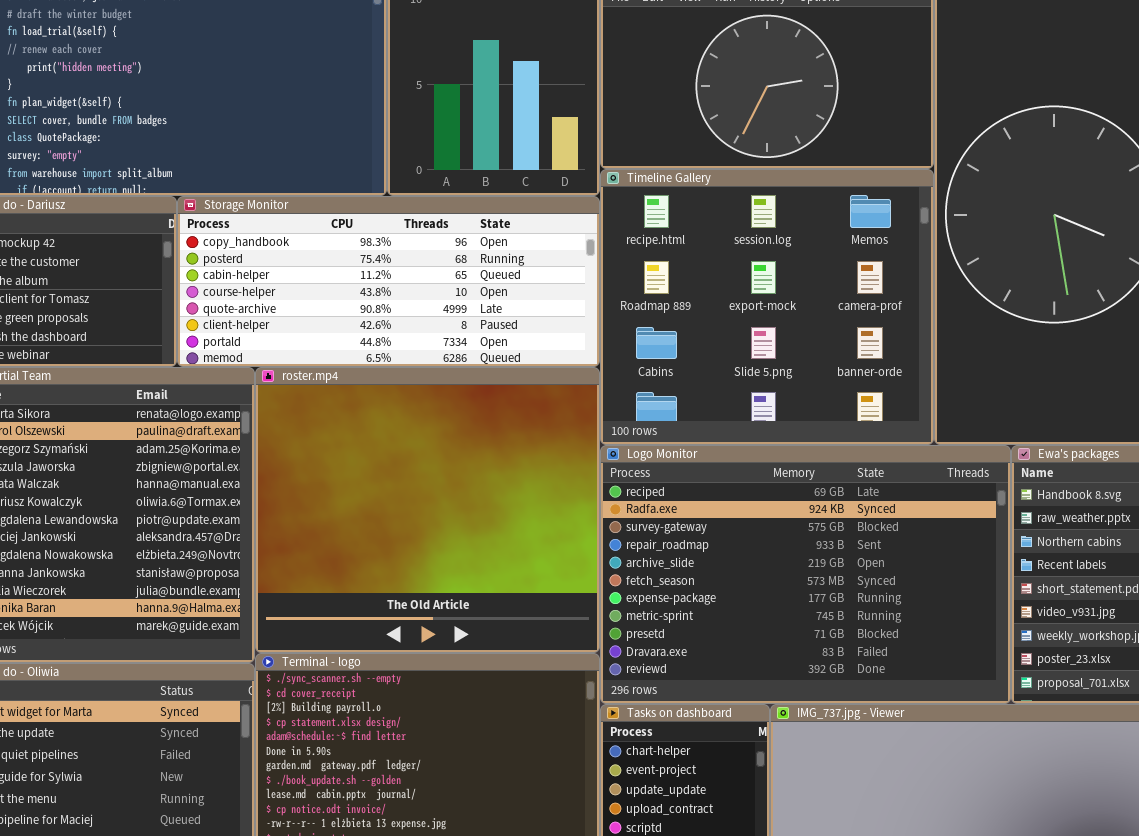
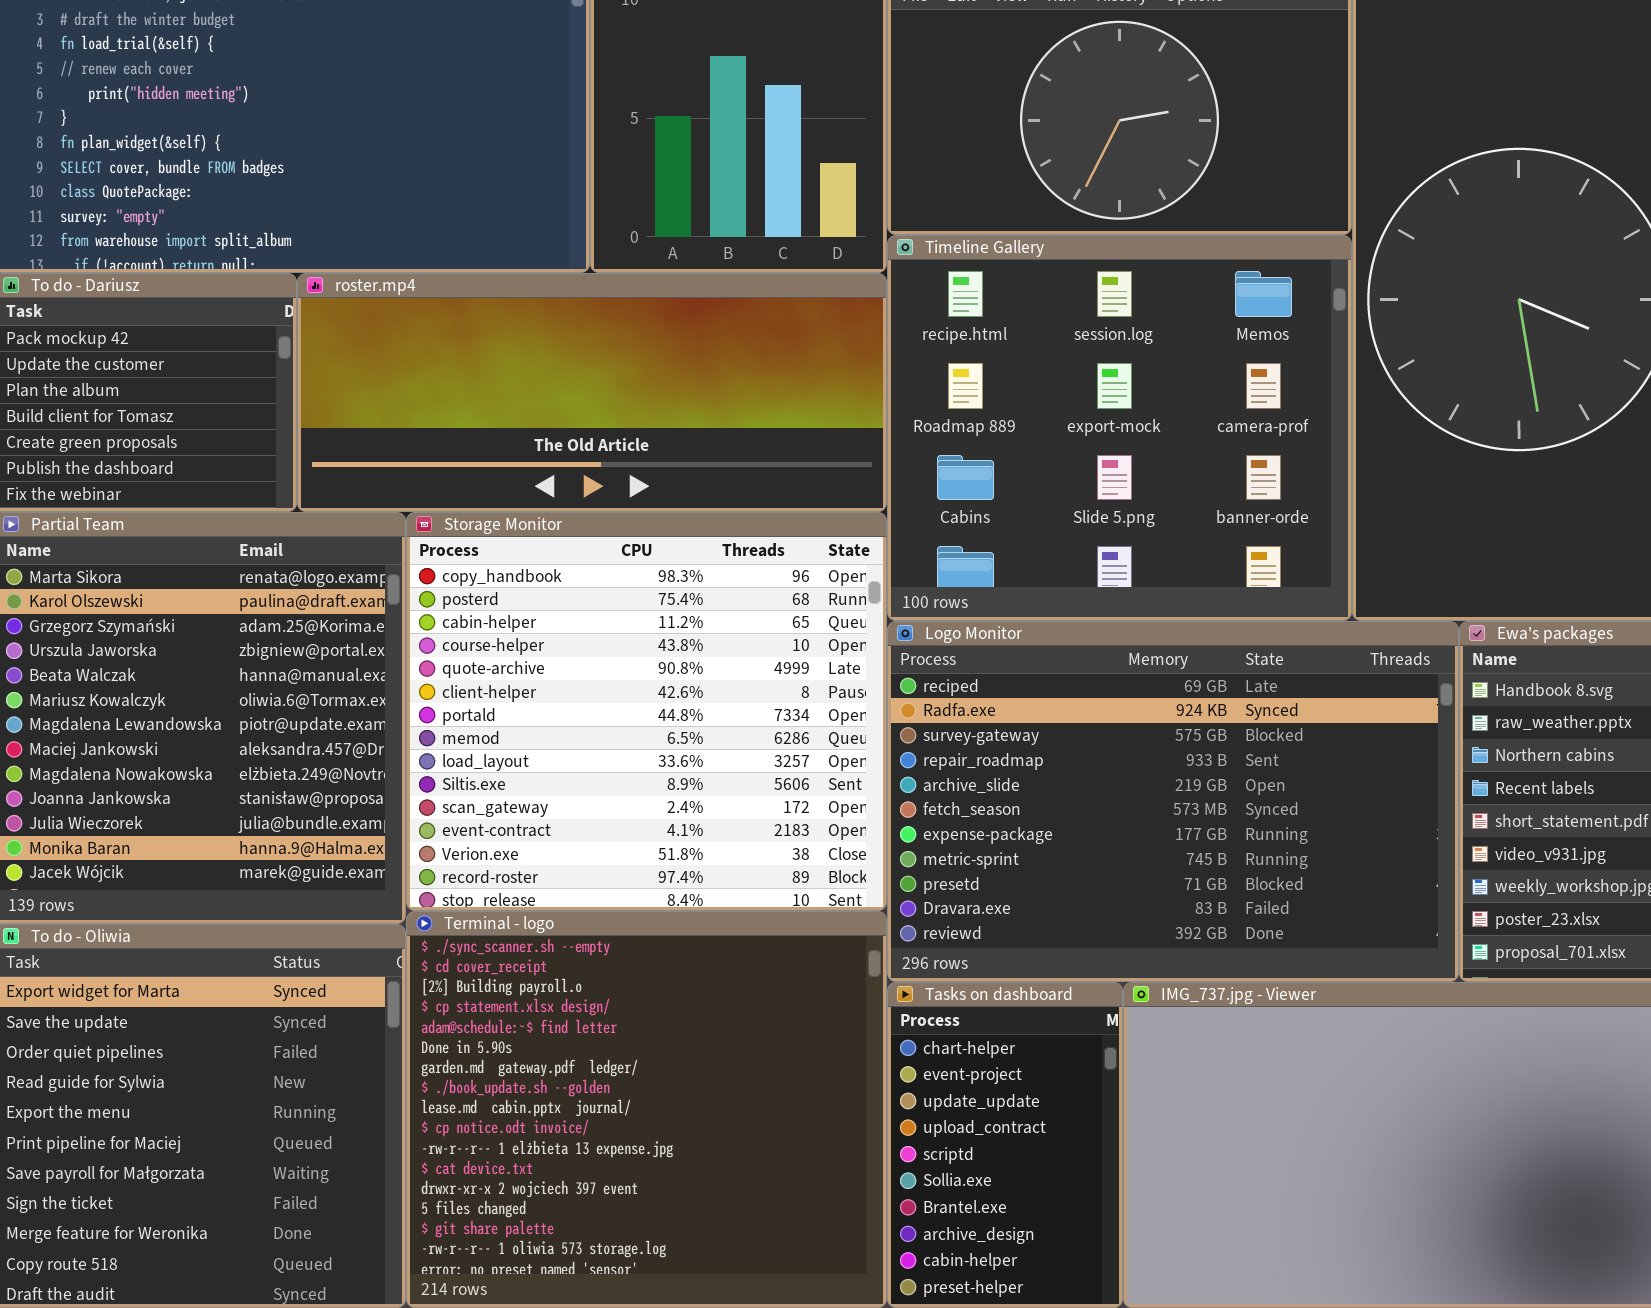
Storage Monitor: [177,196,600,367] -> [406,512,887,911], moved, resized
roster.mp4: [255,367,600,653] -> [297,273,887,512], moved, resized

